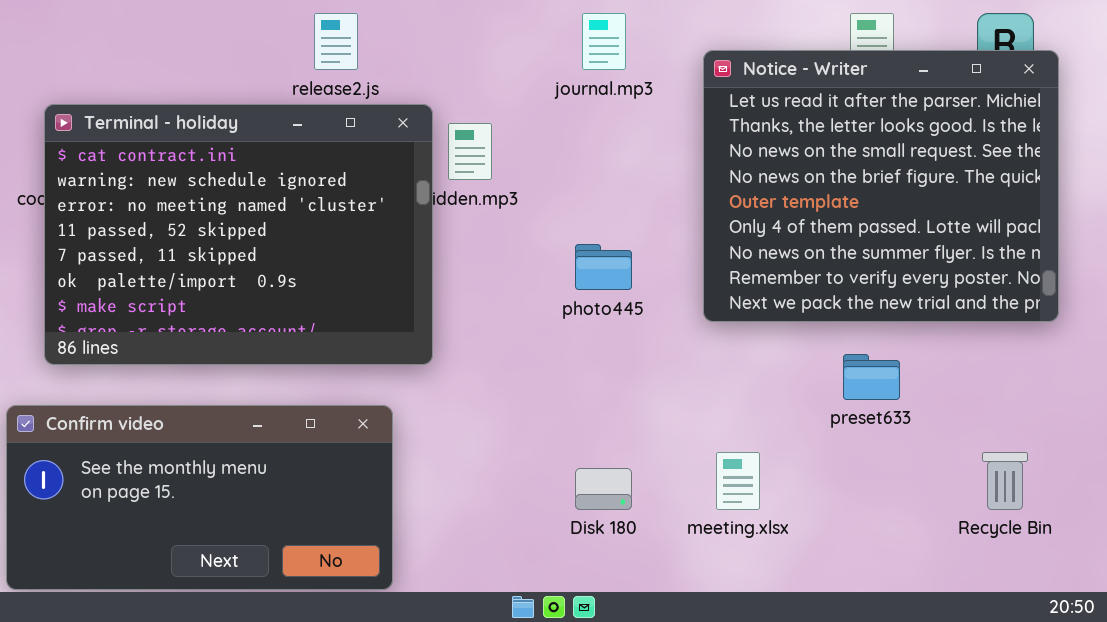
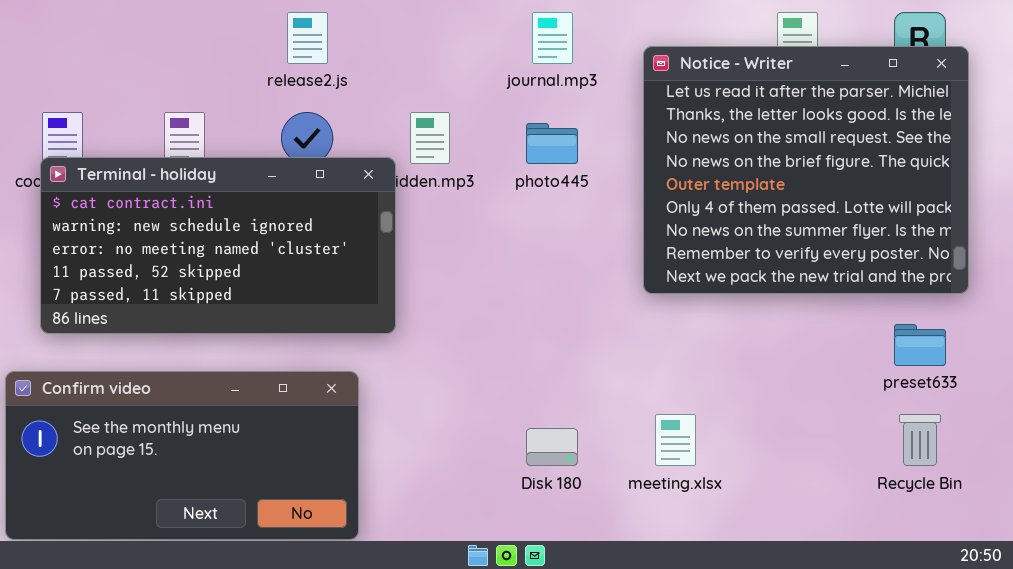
Terminal - holiday: [44,104,433,365] -> [40,157,396,334], resized
photo445: [575,244,632,290] -> [526,123,578,164], moved
preset633: [843,354,900,400] -> [894,324,946,366], moved

